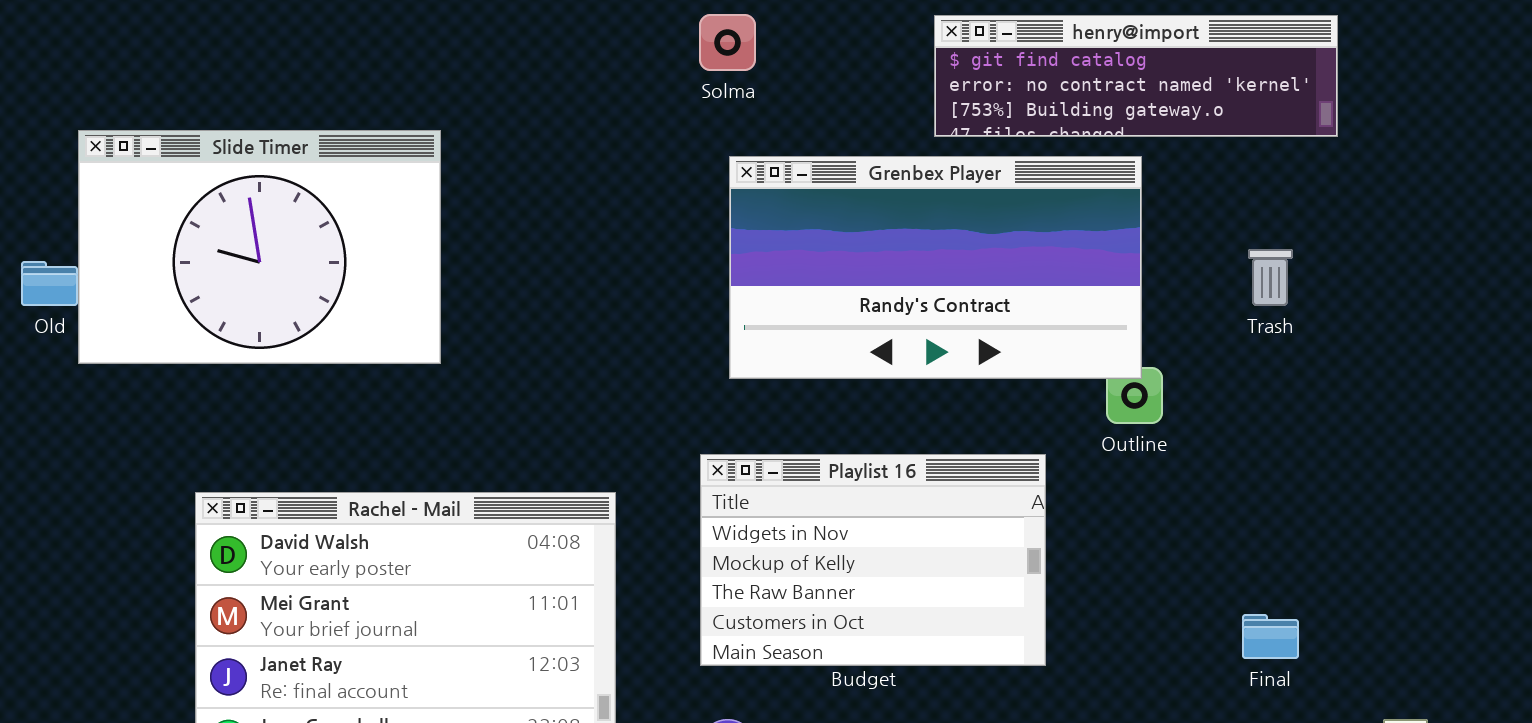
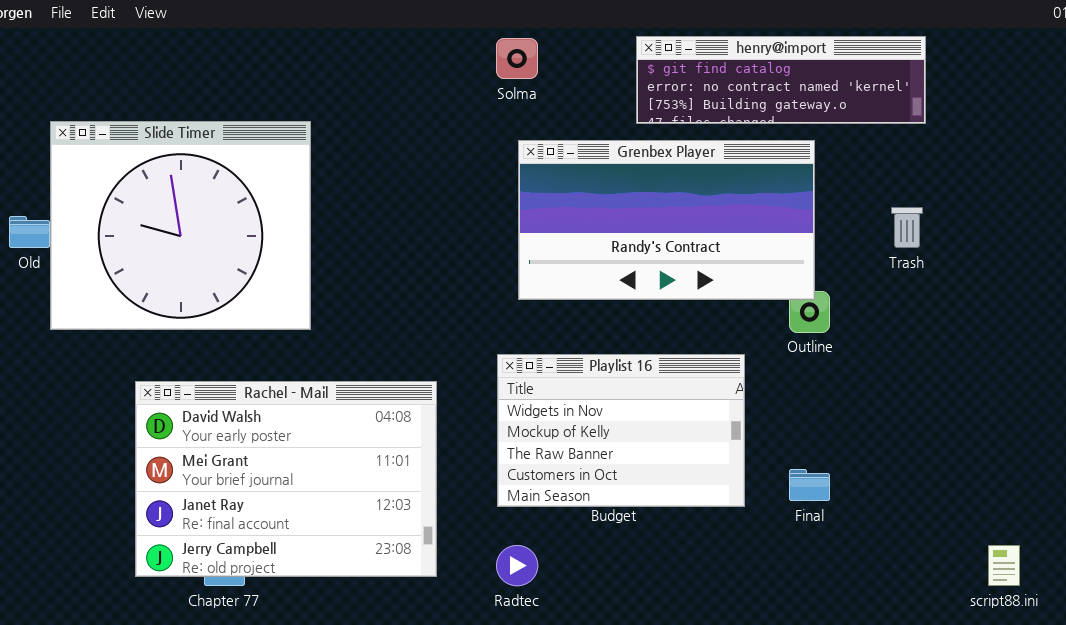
henry@import: [934,15,1338,137] -> [636,36,926,124], moved
Slide Timer: [78,130,441,364] -> [50,121,311,330], resized
Final: [1242,614,1299,659] -> [789,469,830,501], moved

